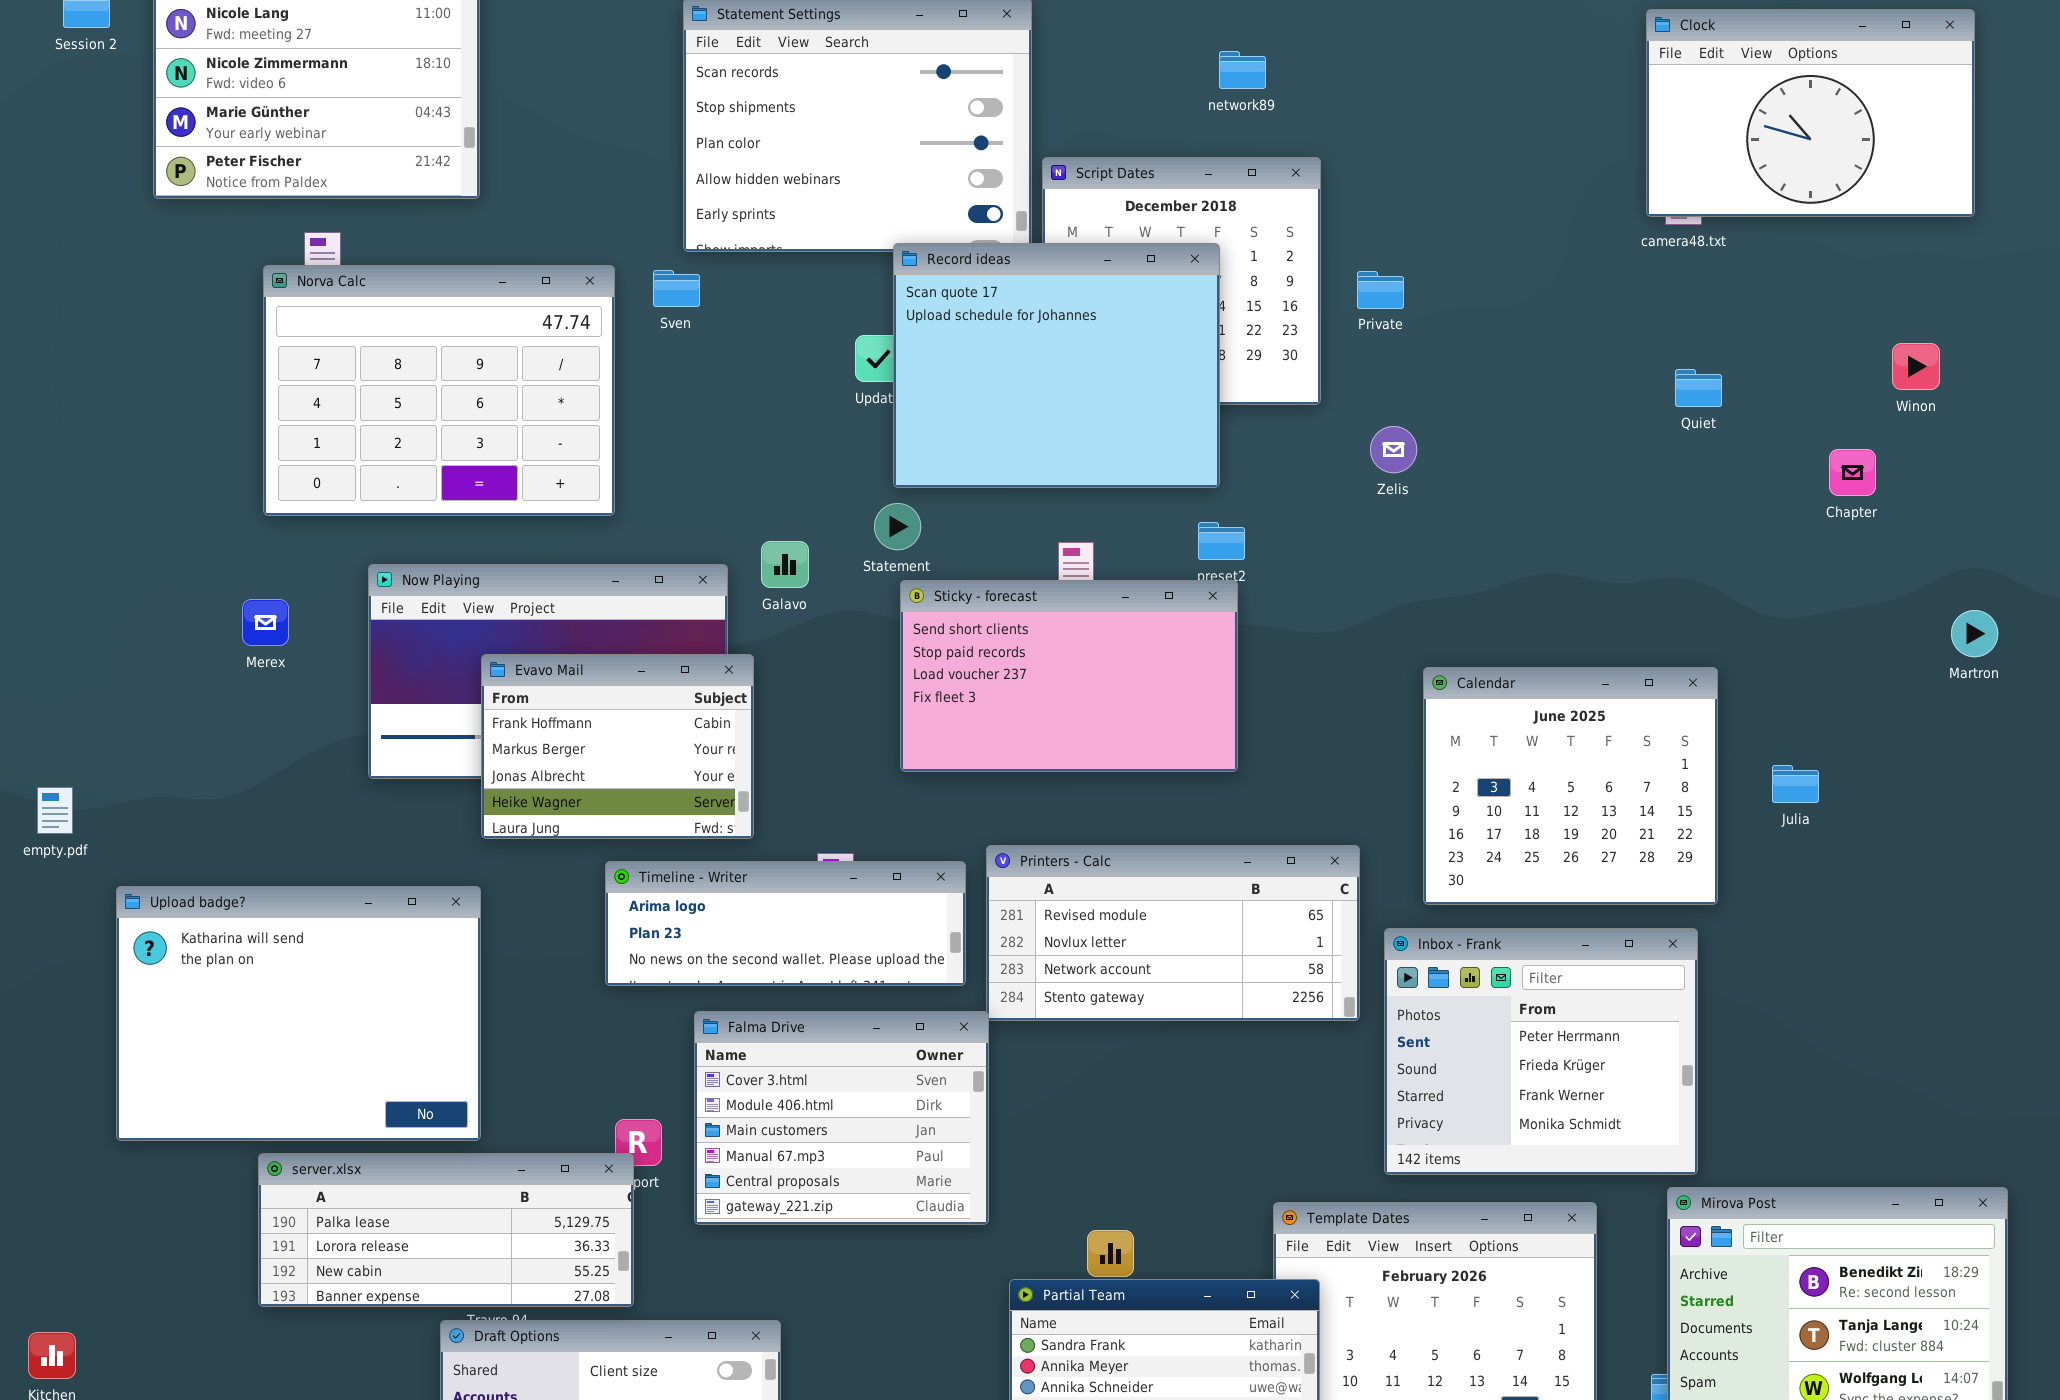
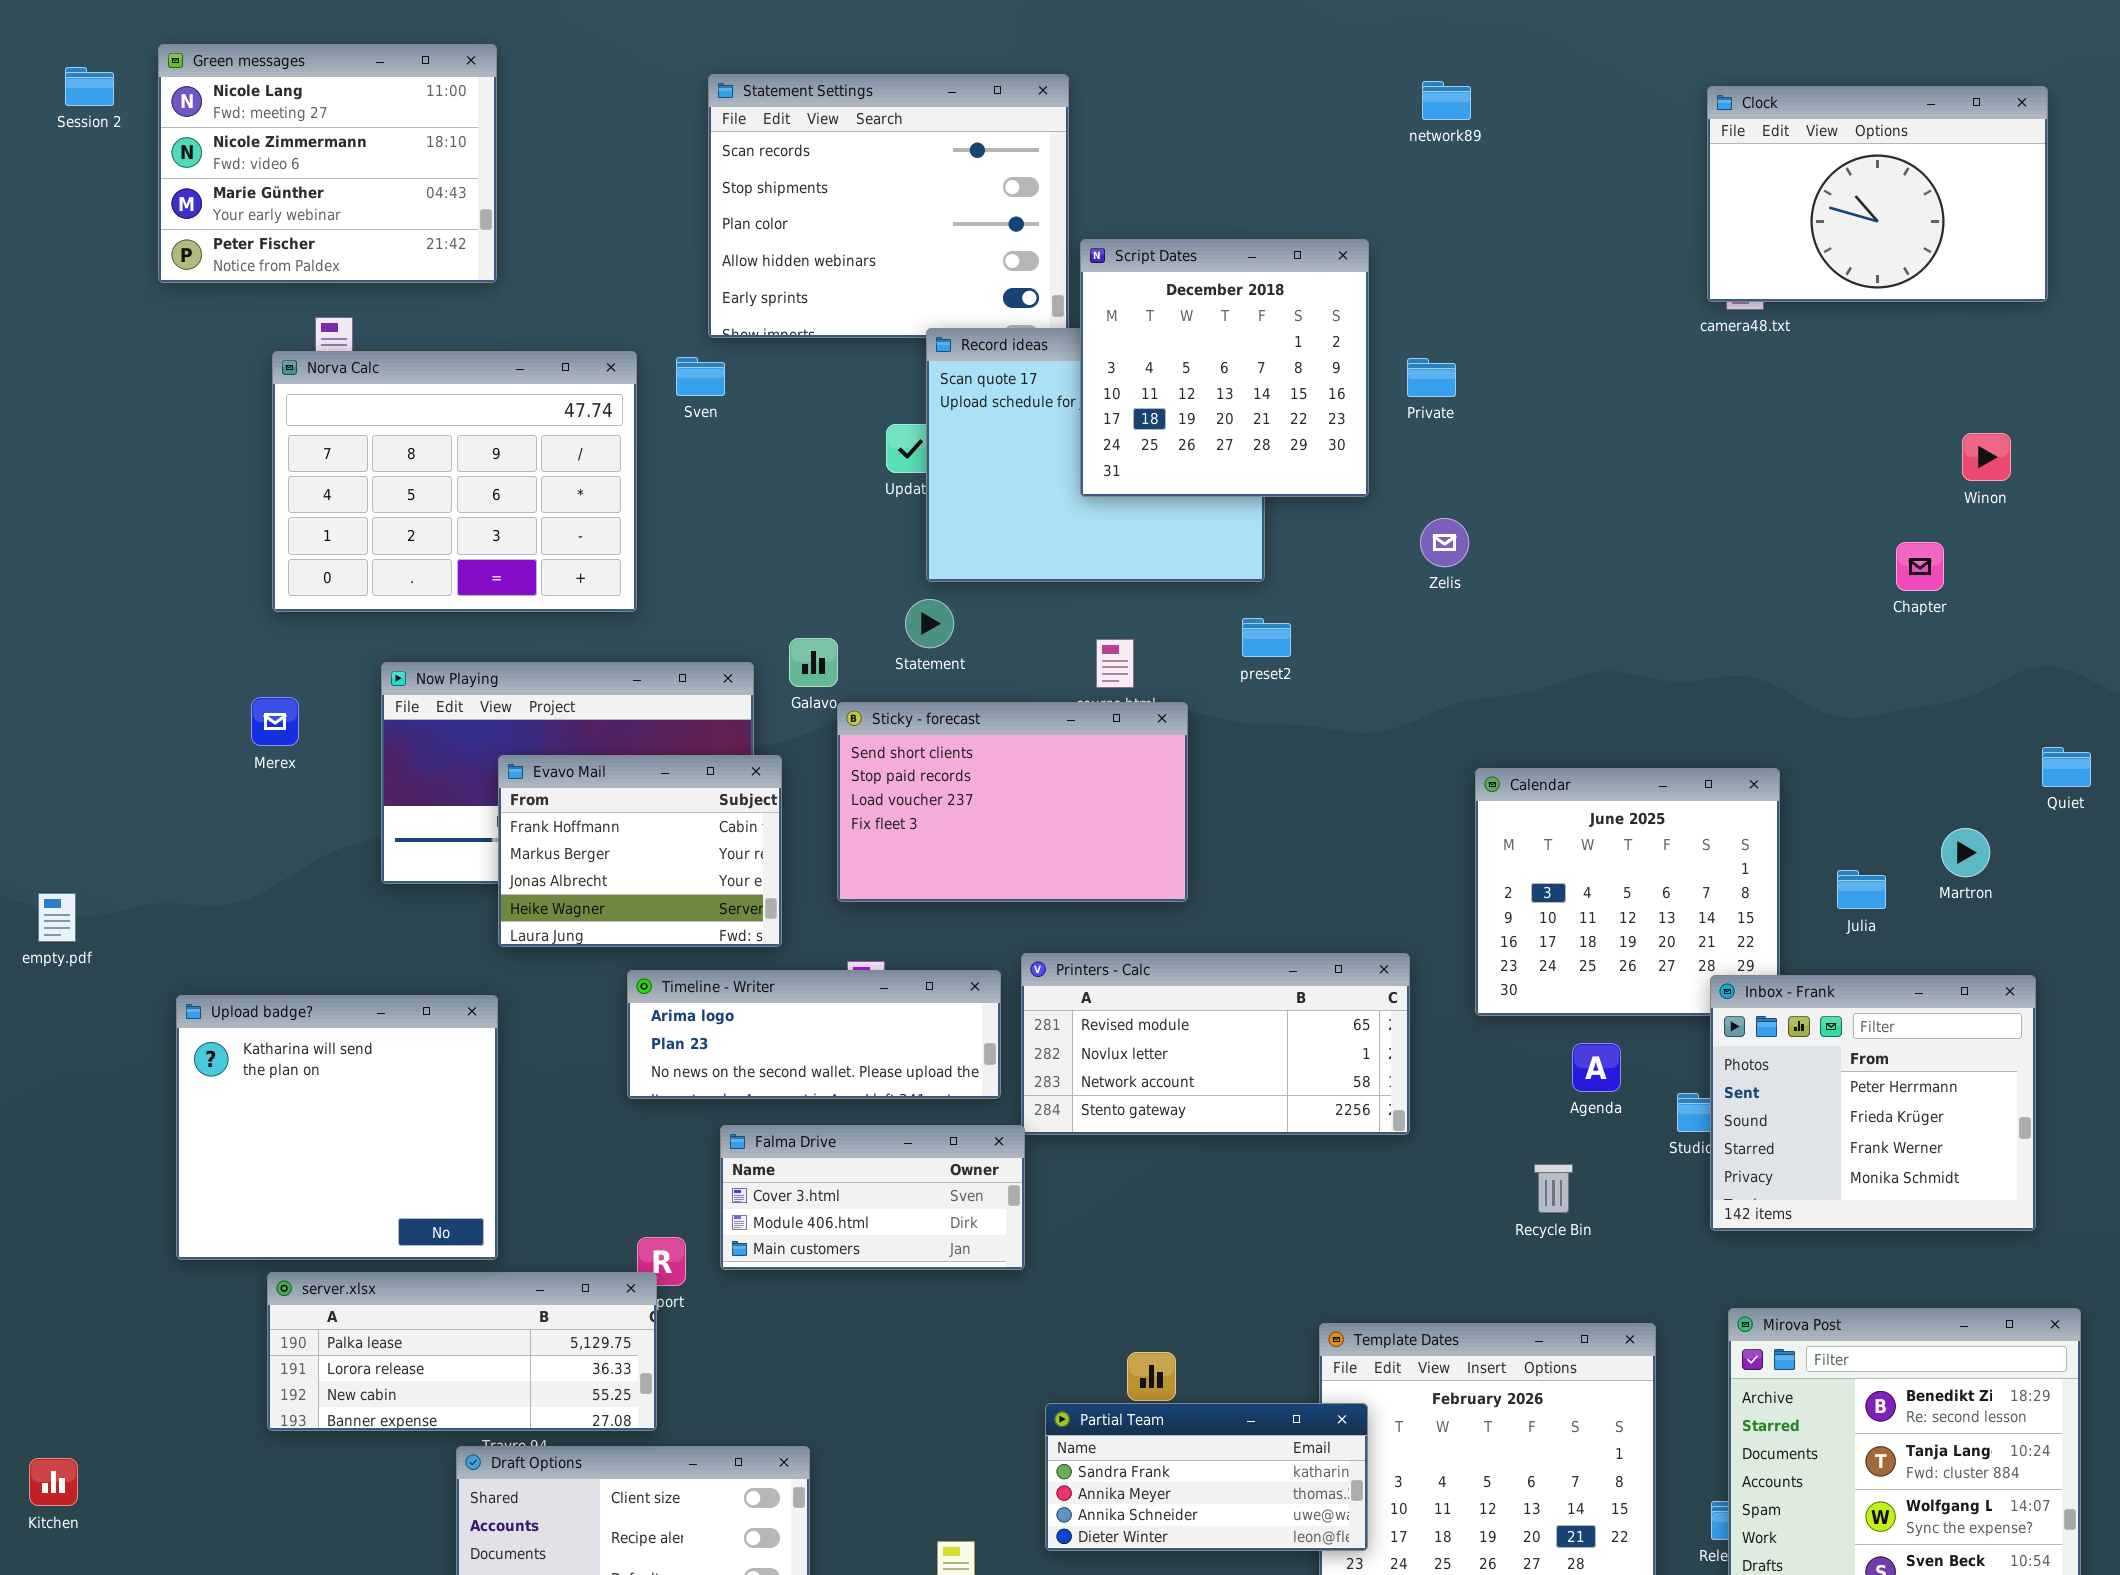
network89: [1219,51,1266,89] -> [1422,81,1471,120], moved
Script Dates: [1042,157,1321,405] -> [1080,239,1369,497], raised
Quiet: [1675,369,1722,407] -> [2042,747,2091,787], moved
Sticky - forecast: [900,580,1238,772] -> [837,702,1188,902], moved
Martron: [1951,610,1998,657] -> [1941,828,1990,877], moved
Upload badge?: [116,886,481,1141] -> [176,995,498,1260], resized
Inbox - Frank: [1384,928,1698,1175] -> [1710,975,2036,1231], moved
Falma Drive: [694,1011,989,1225] -> [720,1125,1025,1270], resized

